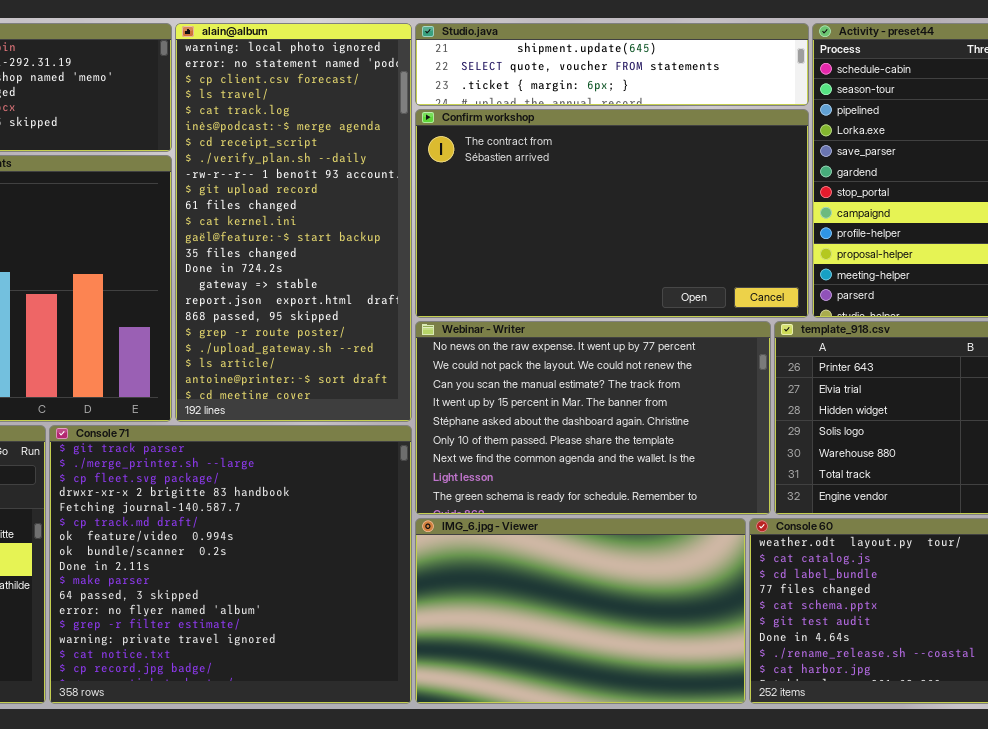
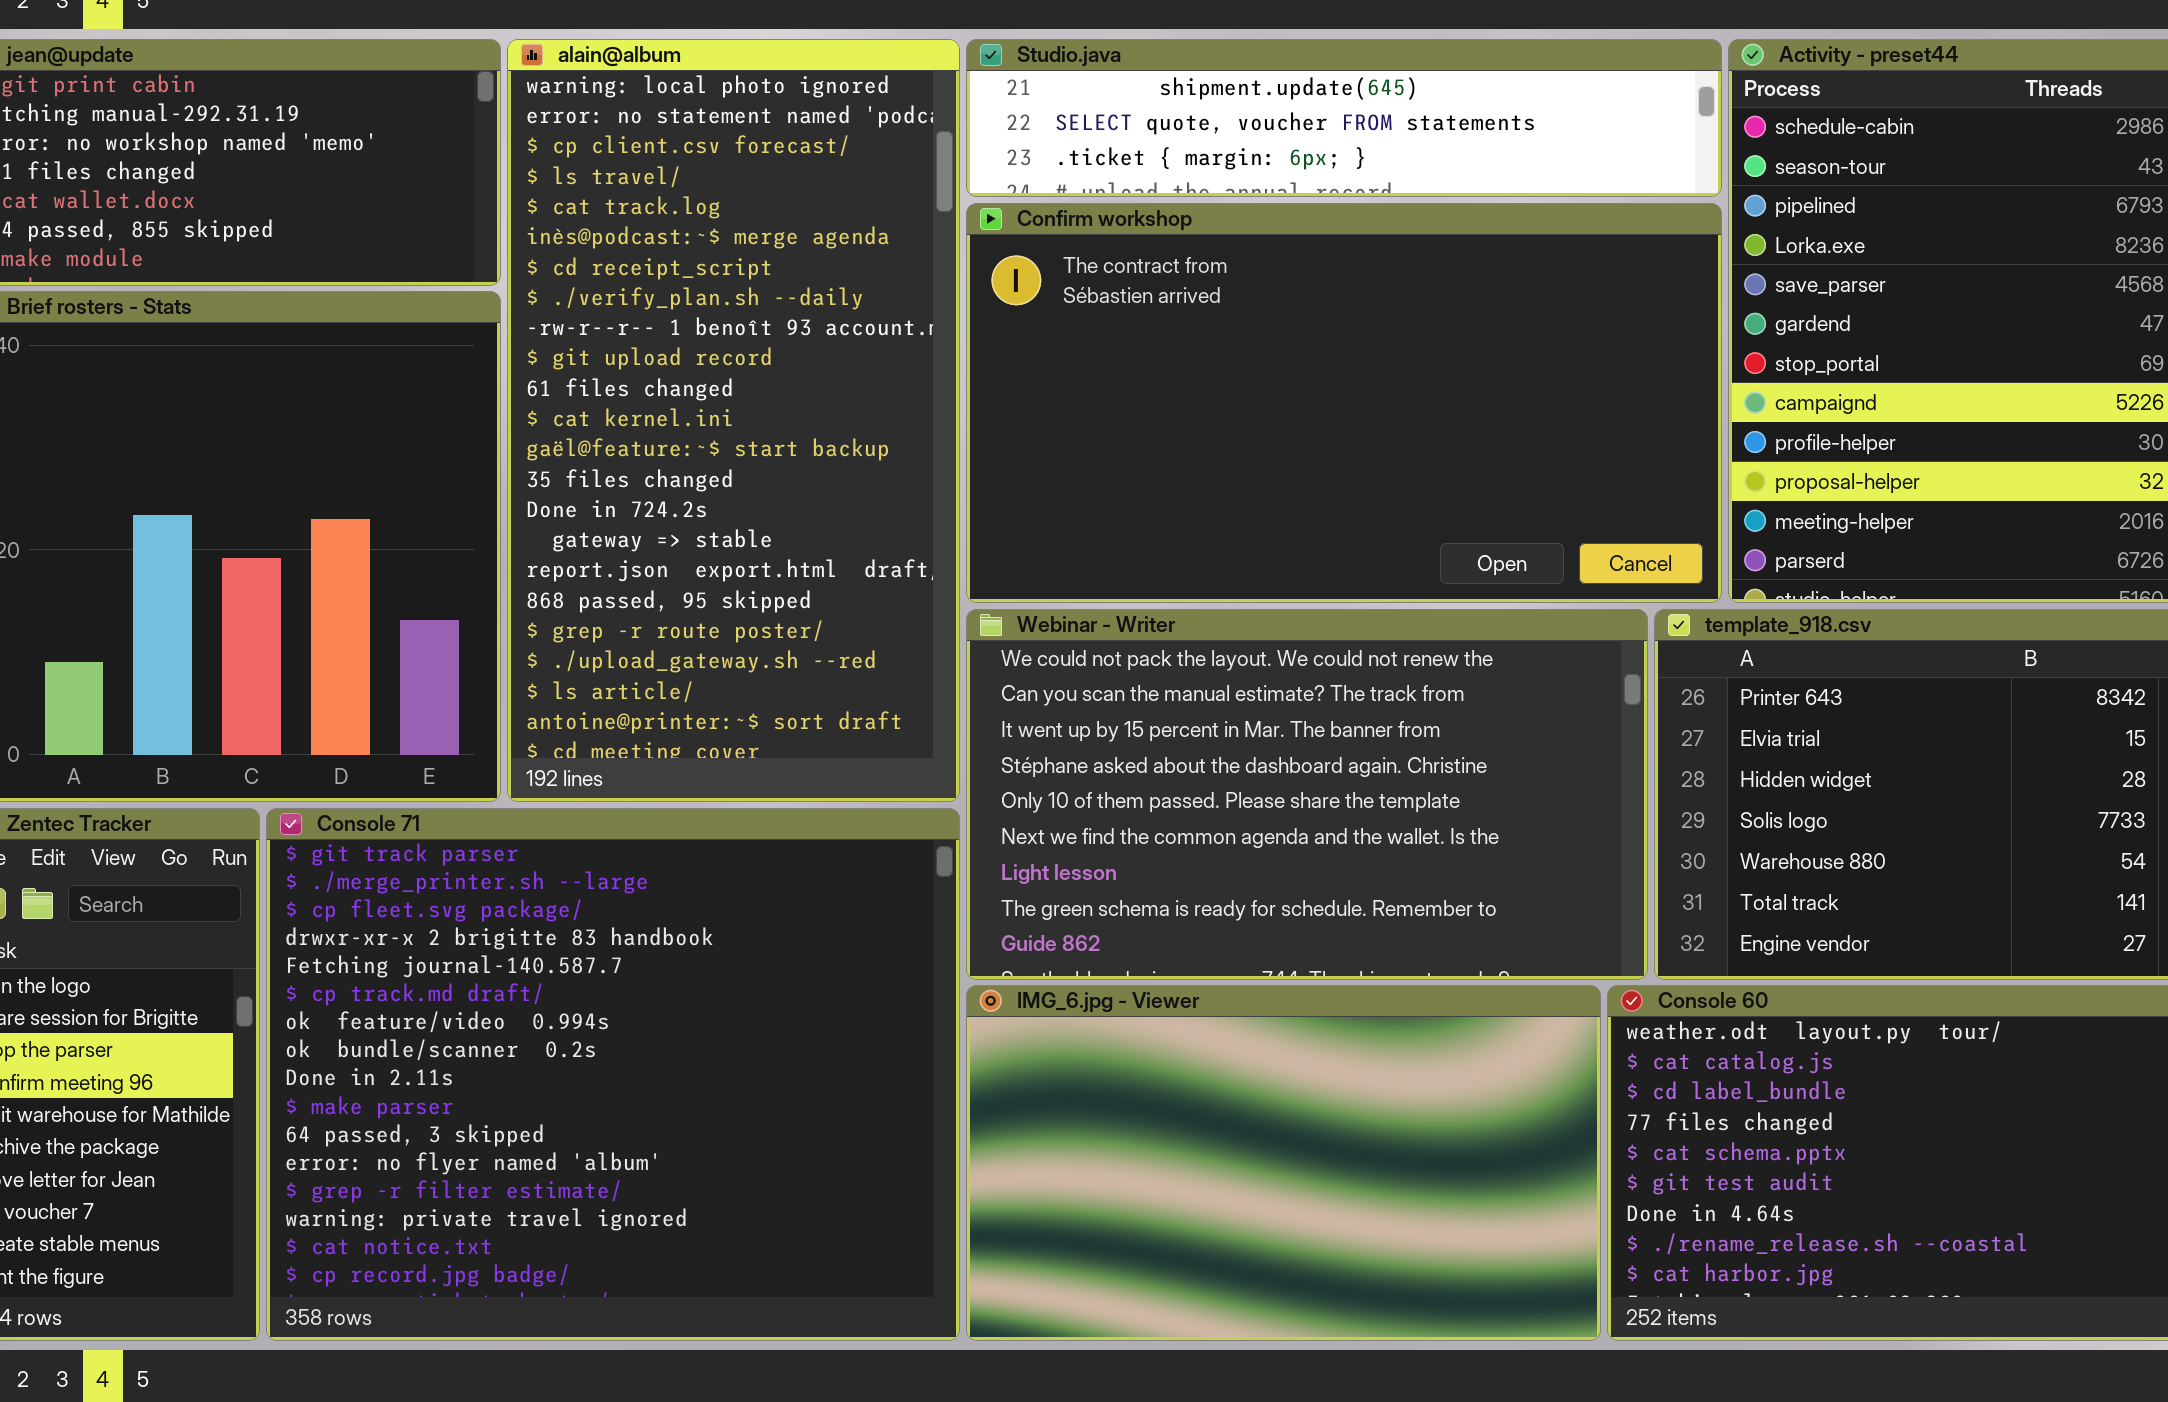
Webinar - Writer: [415,321,771,515] -> [966,609,1648,980], scrolled down 1 row

